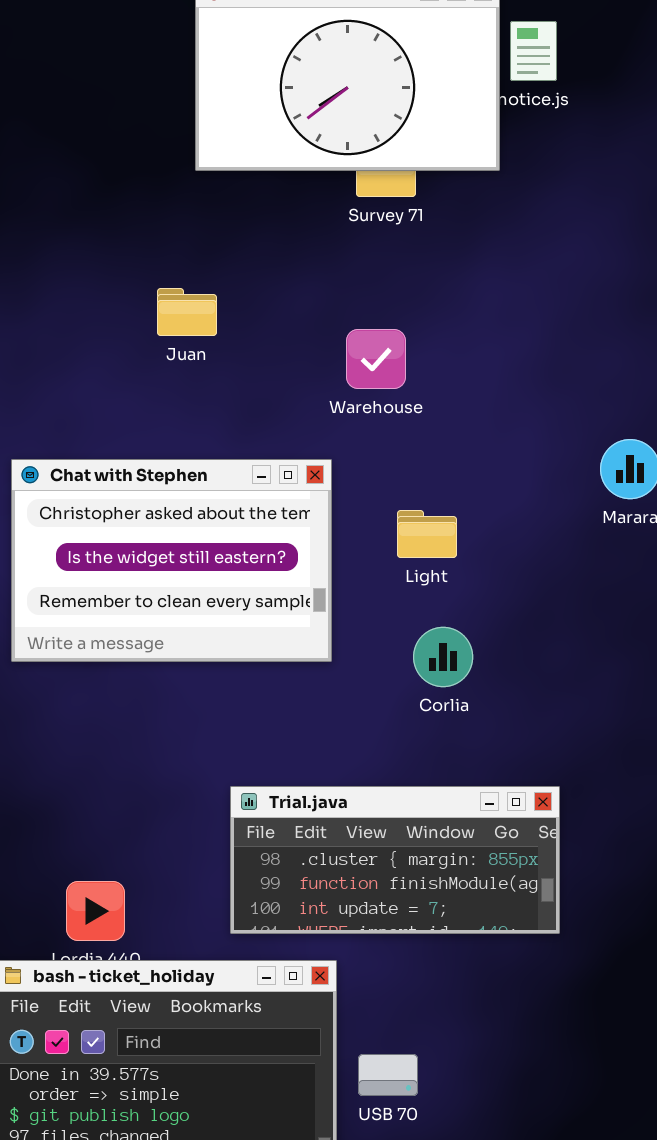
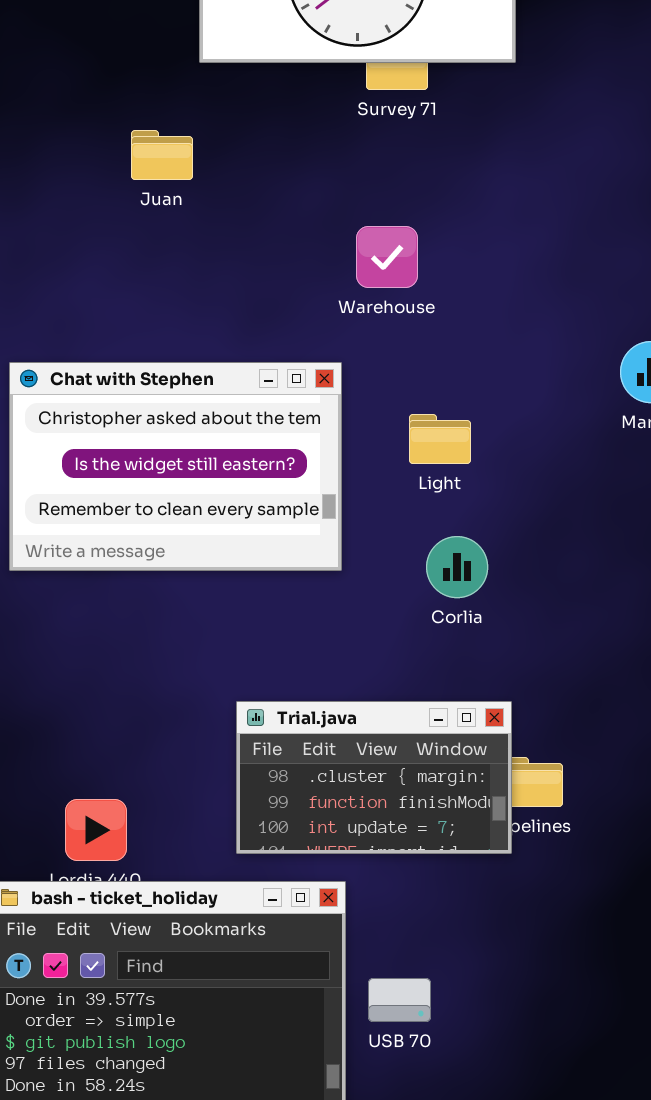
Juan: [157,288,217,336] -> [131,130,193,180], moved
Trial.java: [230,786,560,934] -> [236,701,512,854], resized

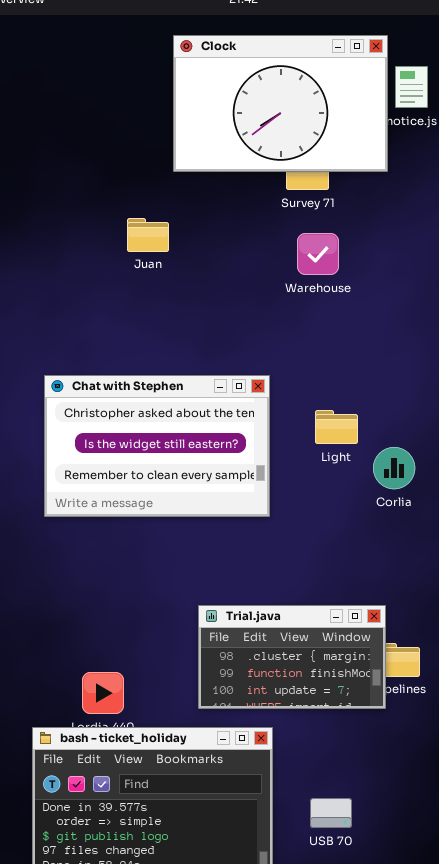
Warehouse: [356,226,418,288] -> [297,233,339,275], moved
Corlia: [426,536,488,598] -> [373,447,415,489], moved
USB 70: [368,978,431,1022] -> [310,798,352,828], moved

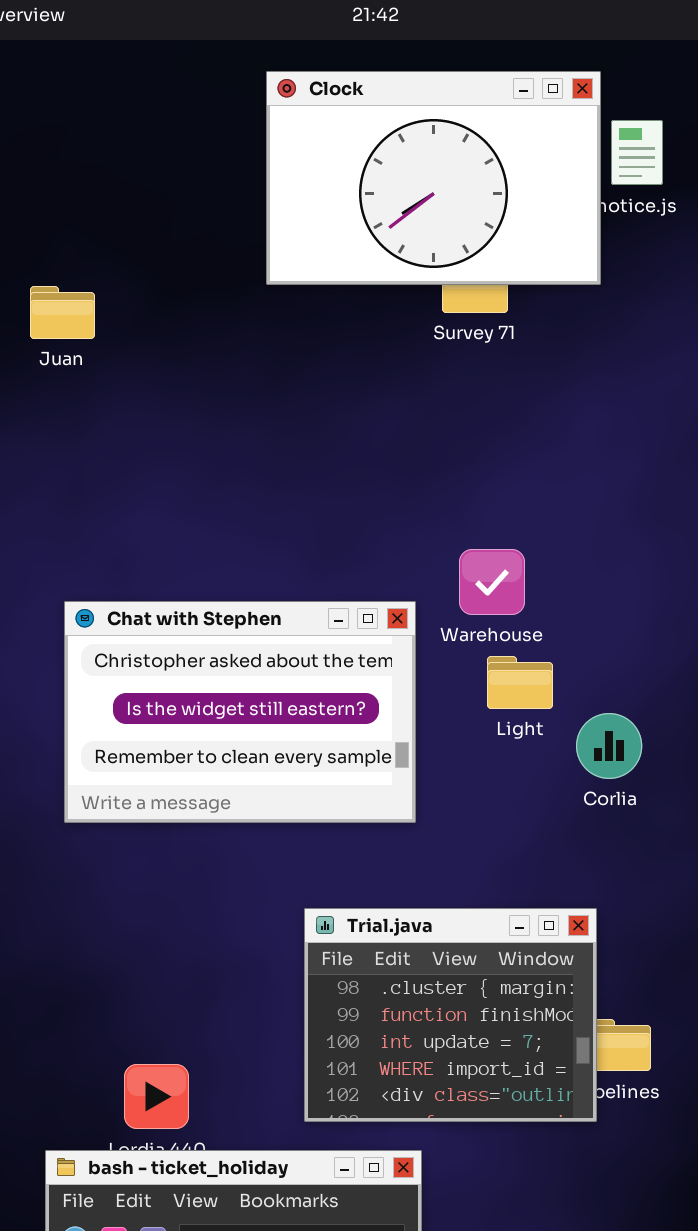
Juan: [127,218,169,252] -> [30,286,95,339], moved
Warehouse: [297,233,339,275] -> [459,549,525,615], moved
Trial.java: [198,605,386,709] -> [304,908,597,1122], resized

